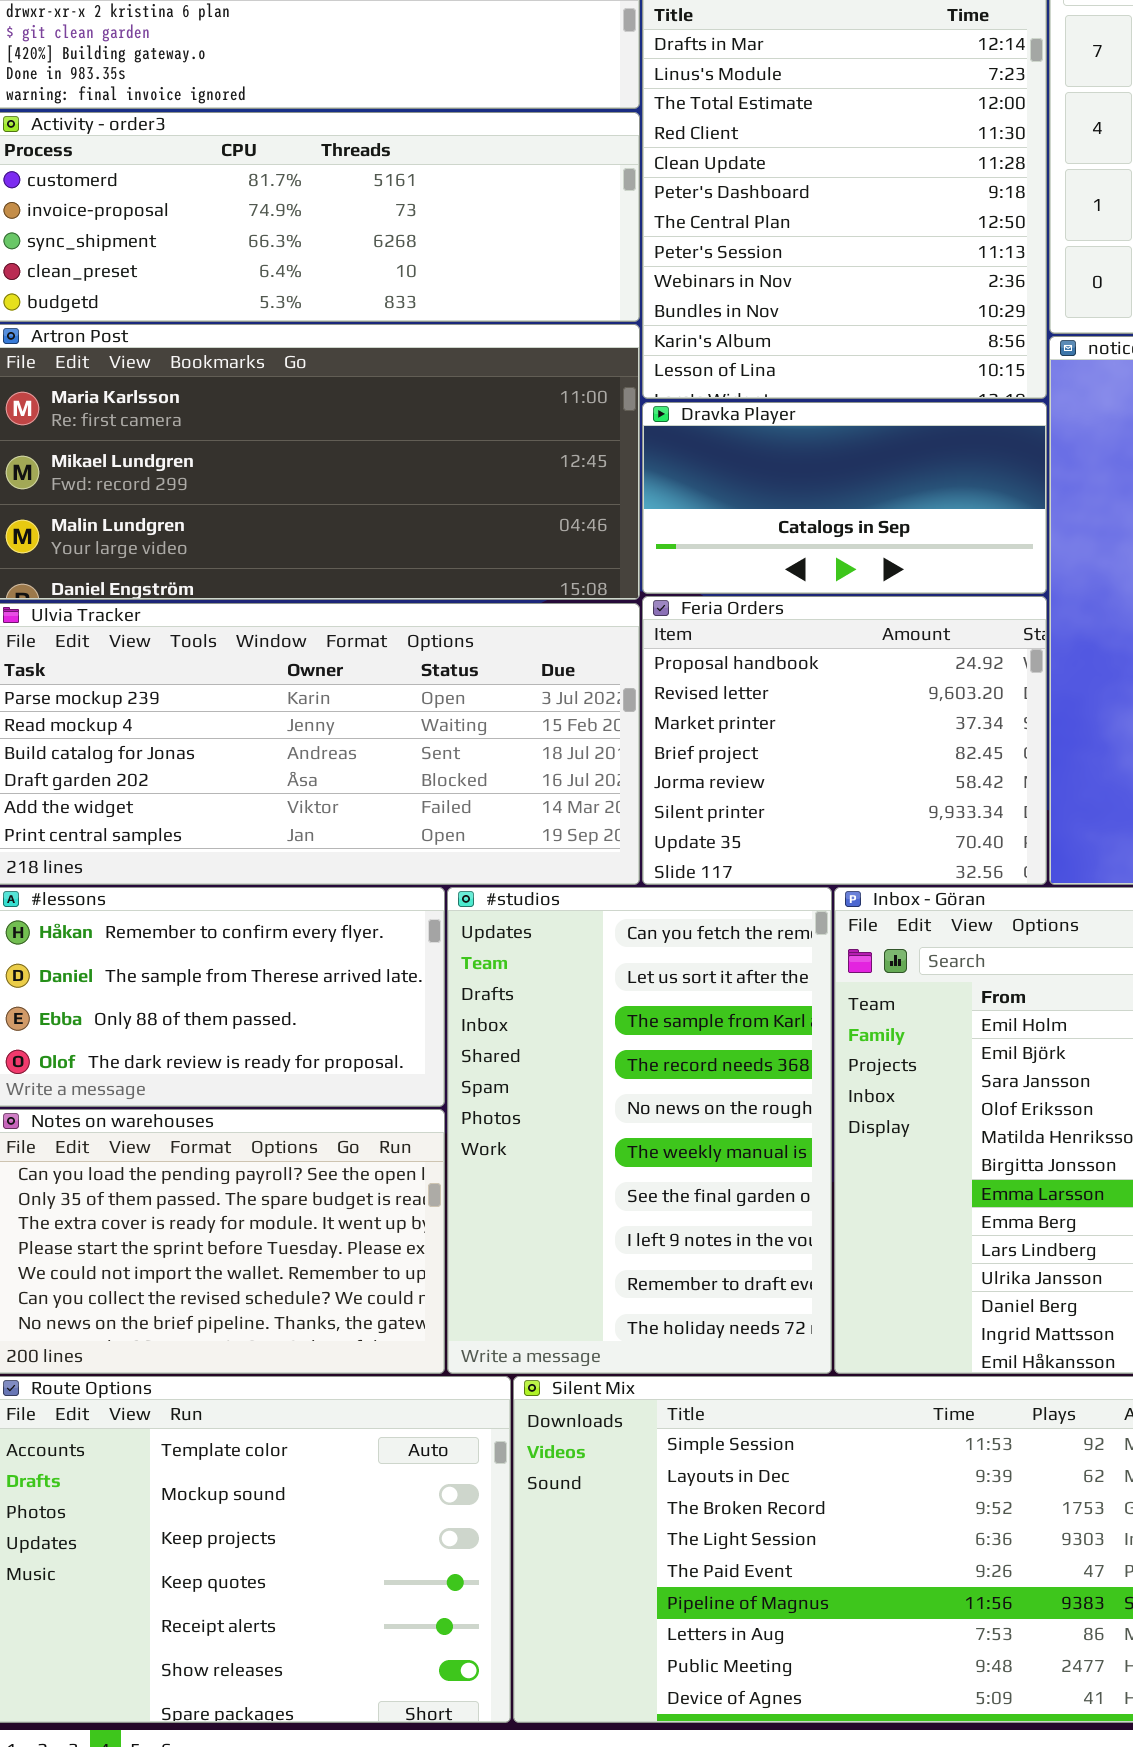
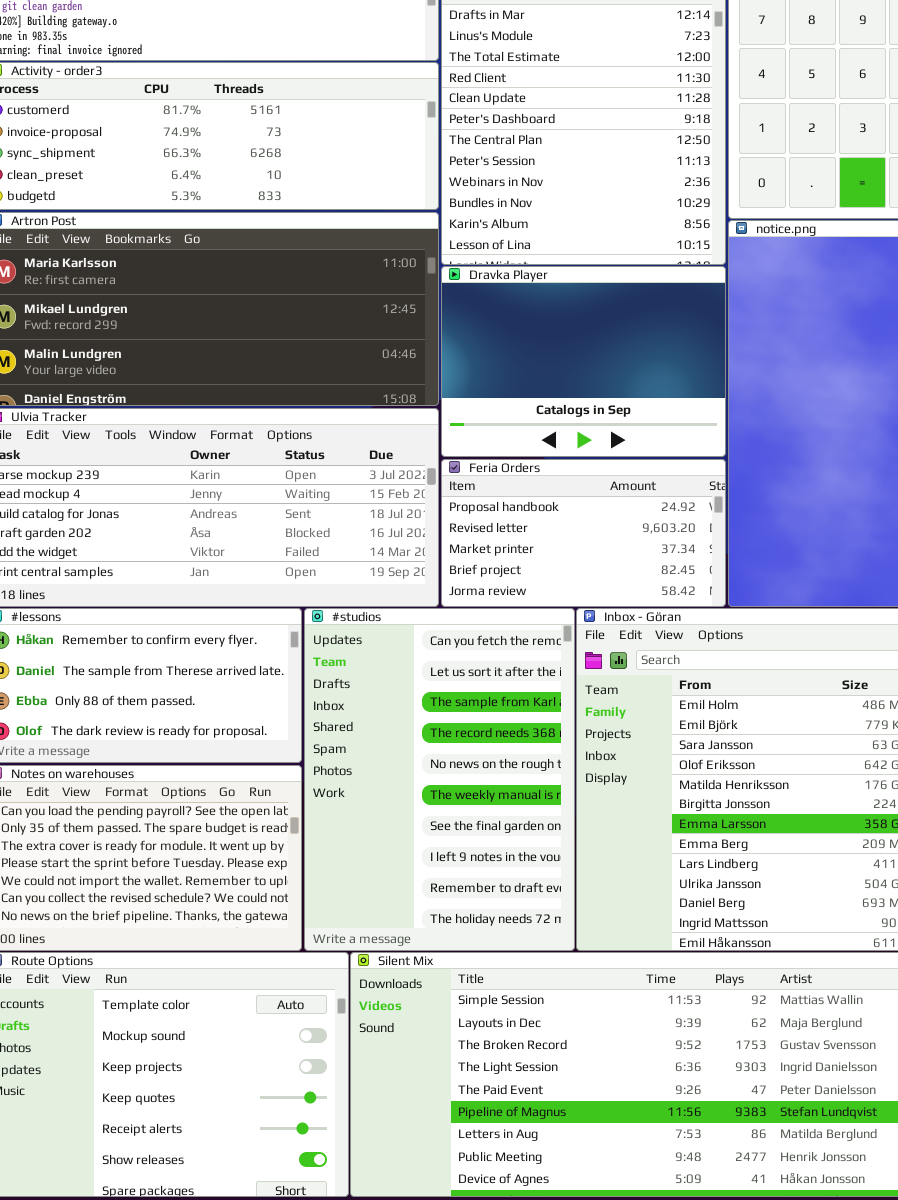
Dravka Player: [642,402,1047,594] -> [441,266,726,457], resized
Feria Orders: [642,596,1047,885] -> [441,459,726,607], resized

